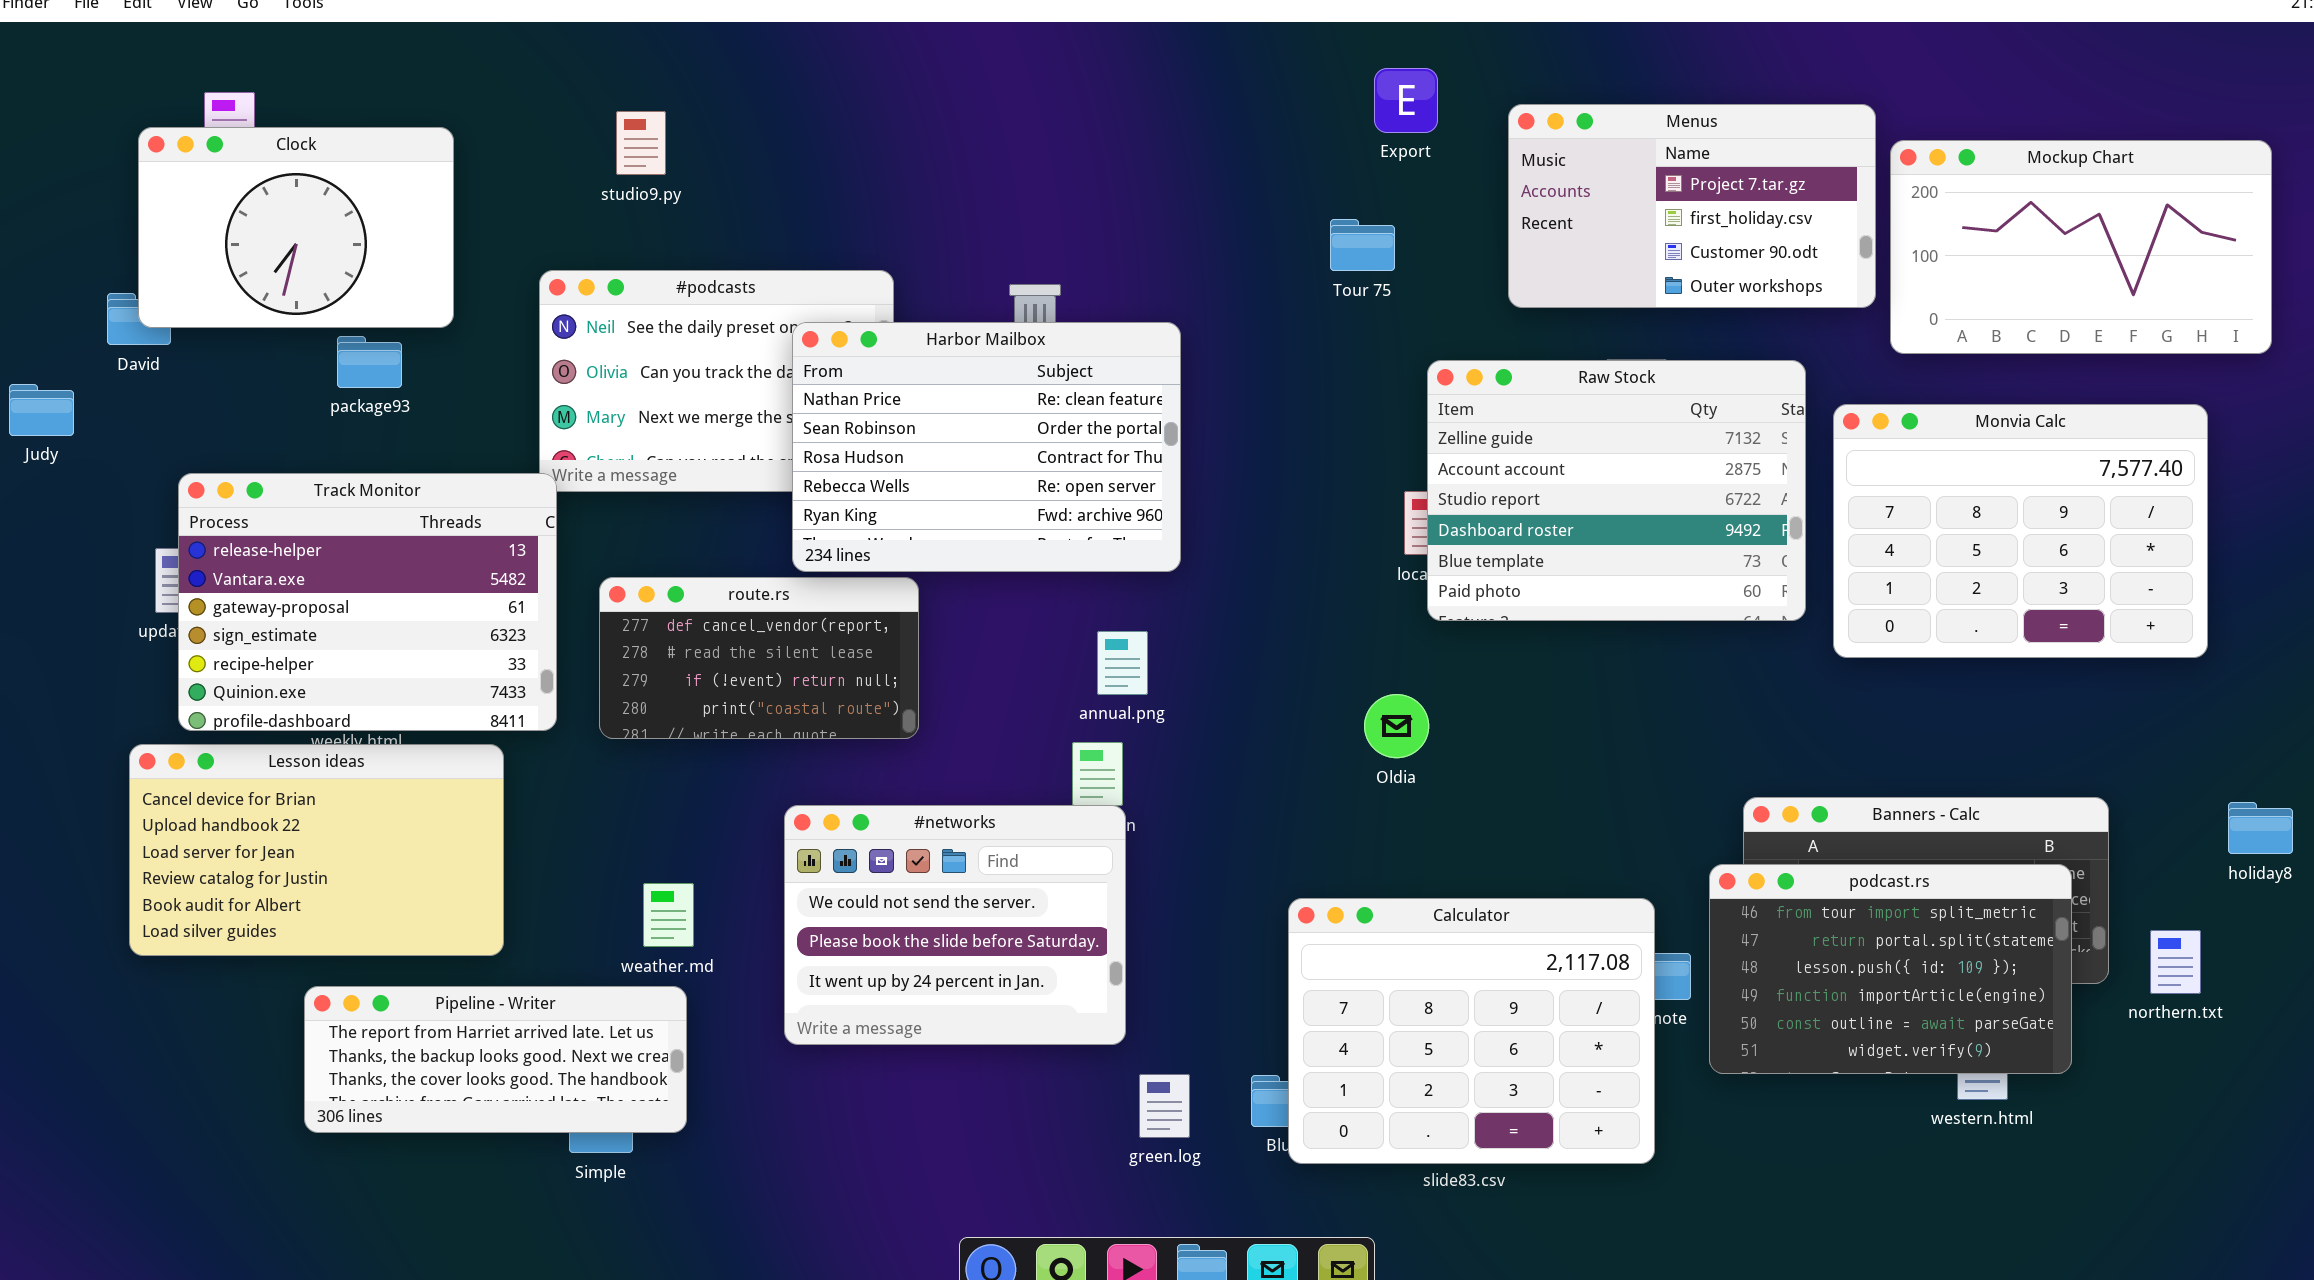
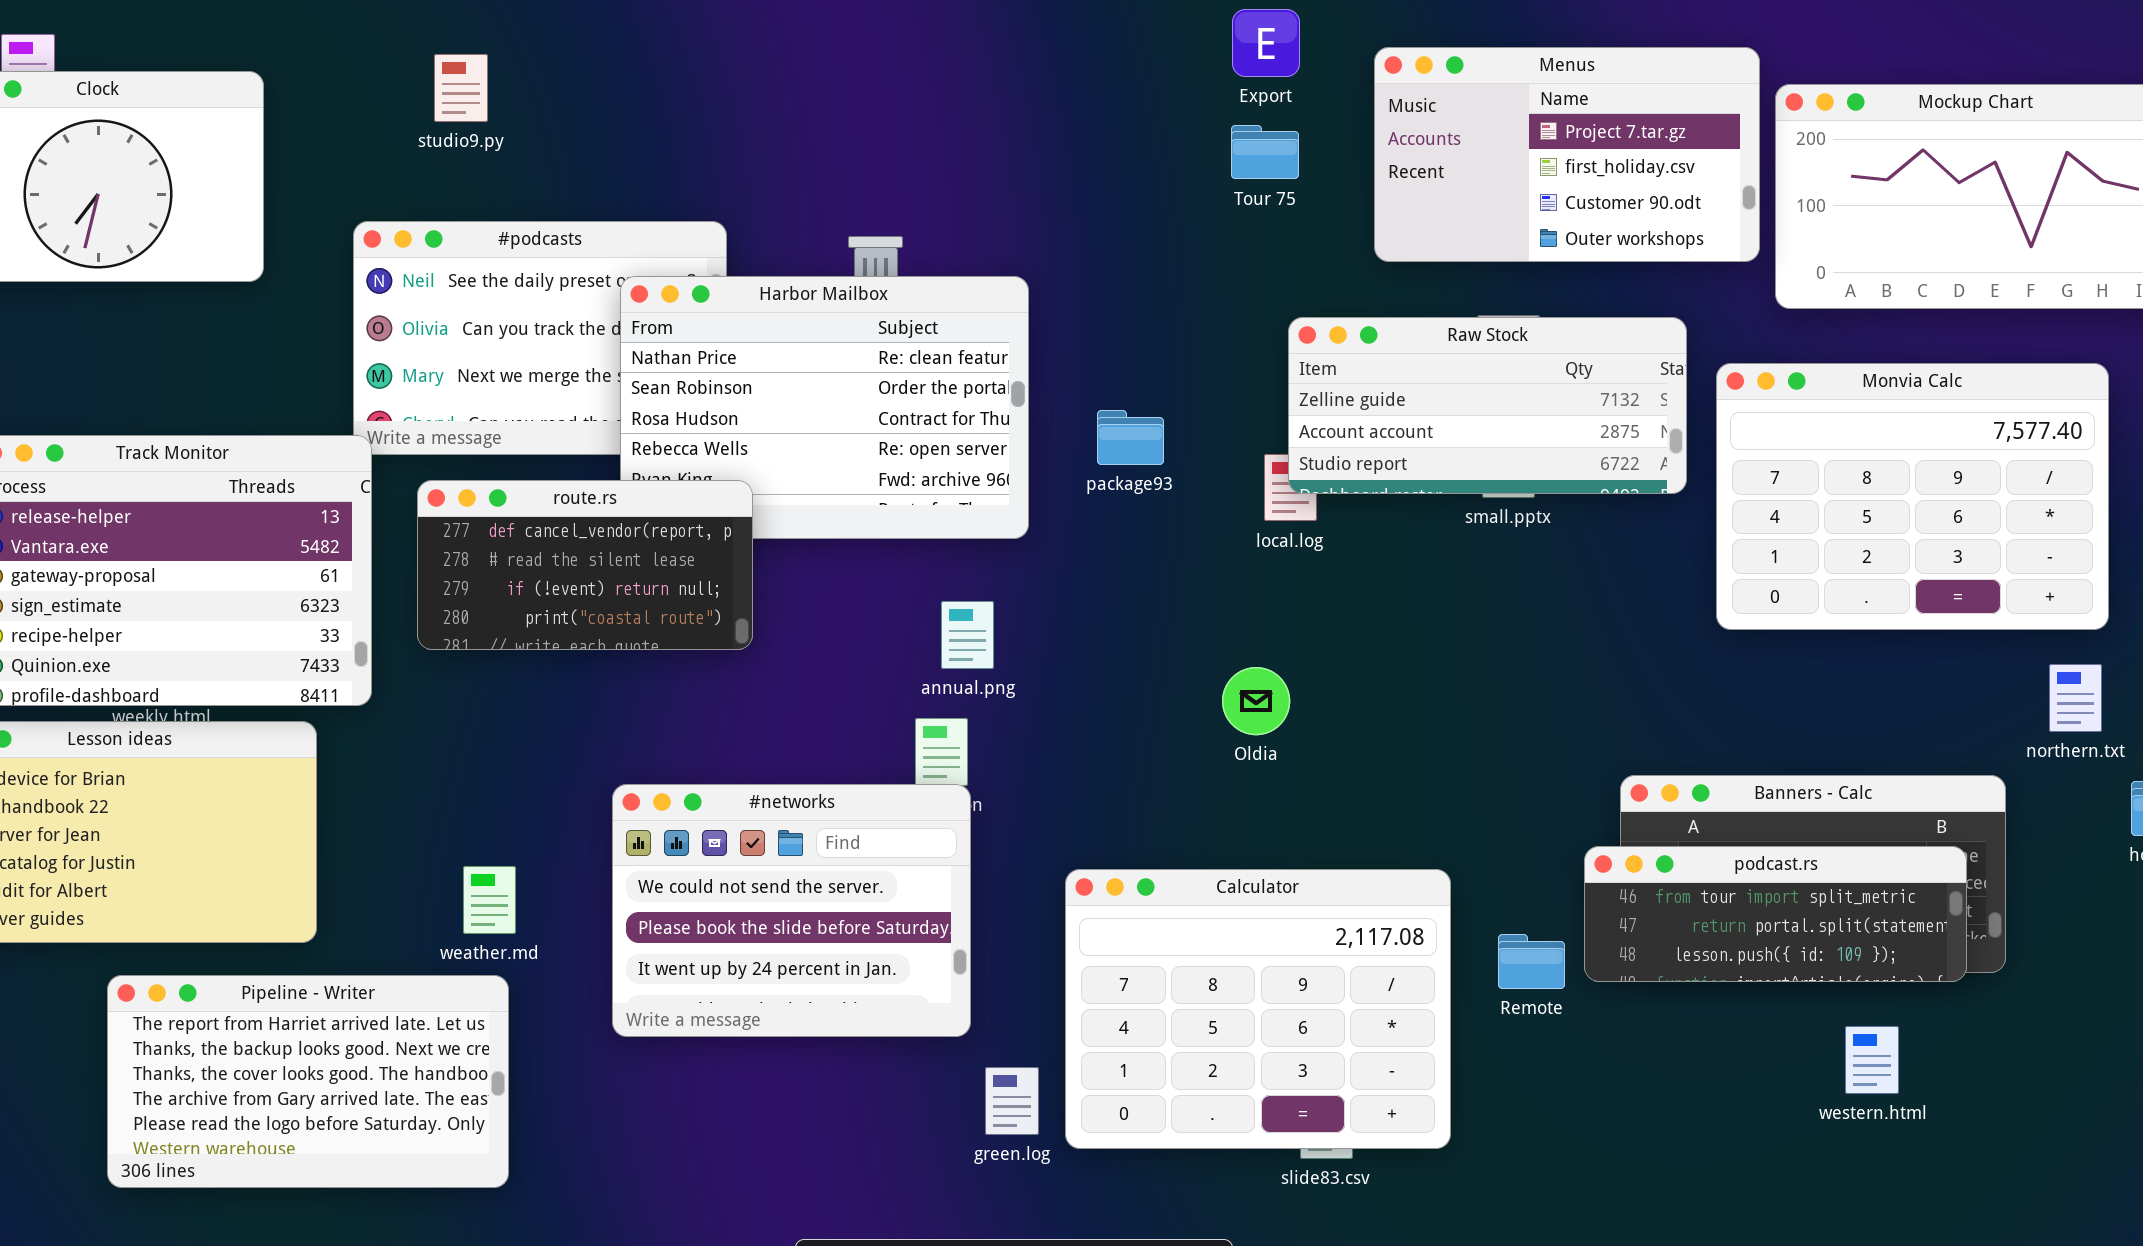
Tour 75: [1330,219,1395,271] -> [1231,125,1299,179], moved
package93: [337,336,402,388] -> [1097,410,1164,465], moved
Raw Stock: [1427,360,1806,621] -> [1288,317,1687,494], resized
route.rs: [599,577,919,739] -> [417,480,753,650], moved
podcast.rs: [1709,864,2072,1074] -> [1584,846,1967,982], resized
Calculator: [1288,898,1655,1164] -> [1065,869,1451,1149], moved
northern.txt: [2150,930,2201,994] -> [2049,664,2102,732], moved
Pipeline - Writer: [304,986,687,1133] -> [107,975,509,1188], resized

